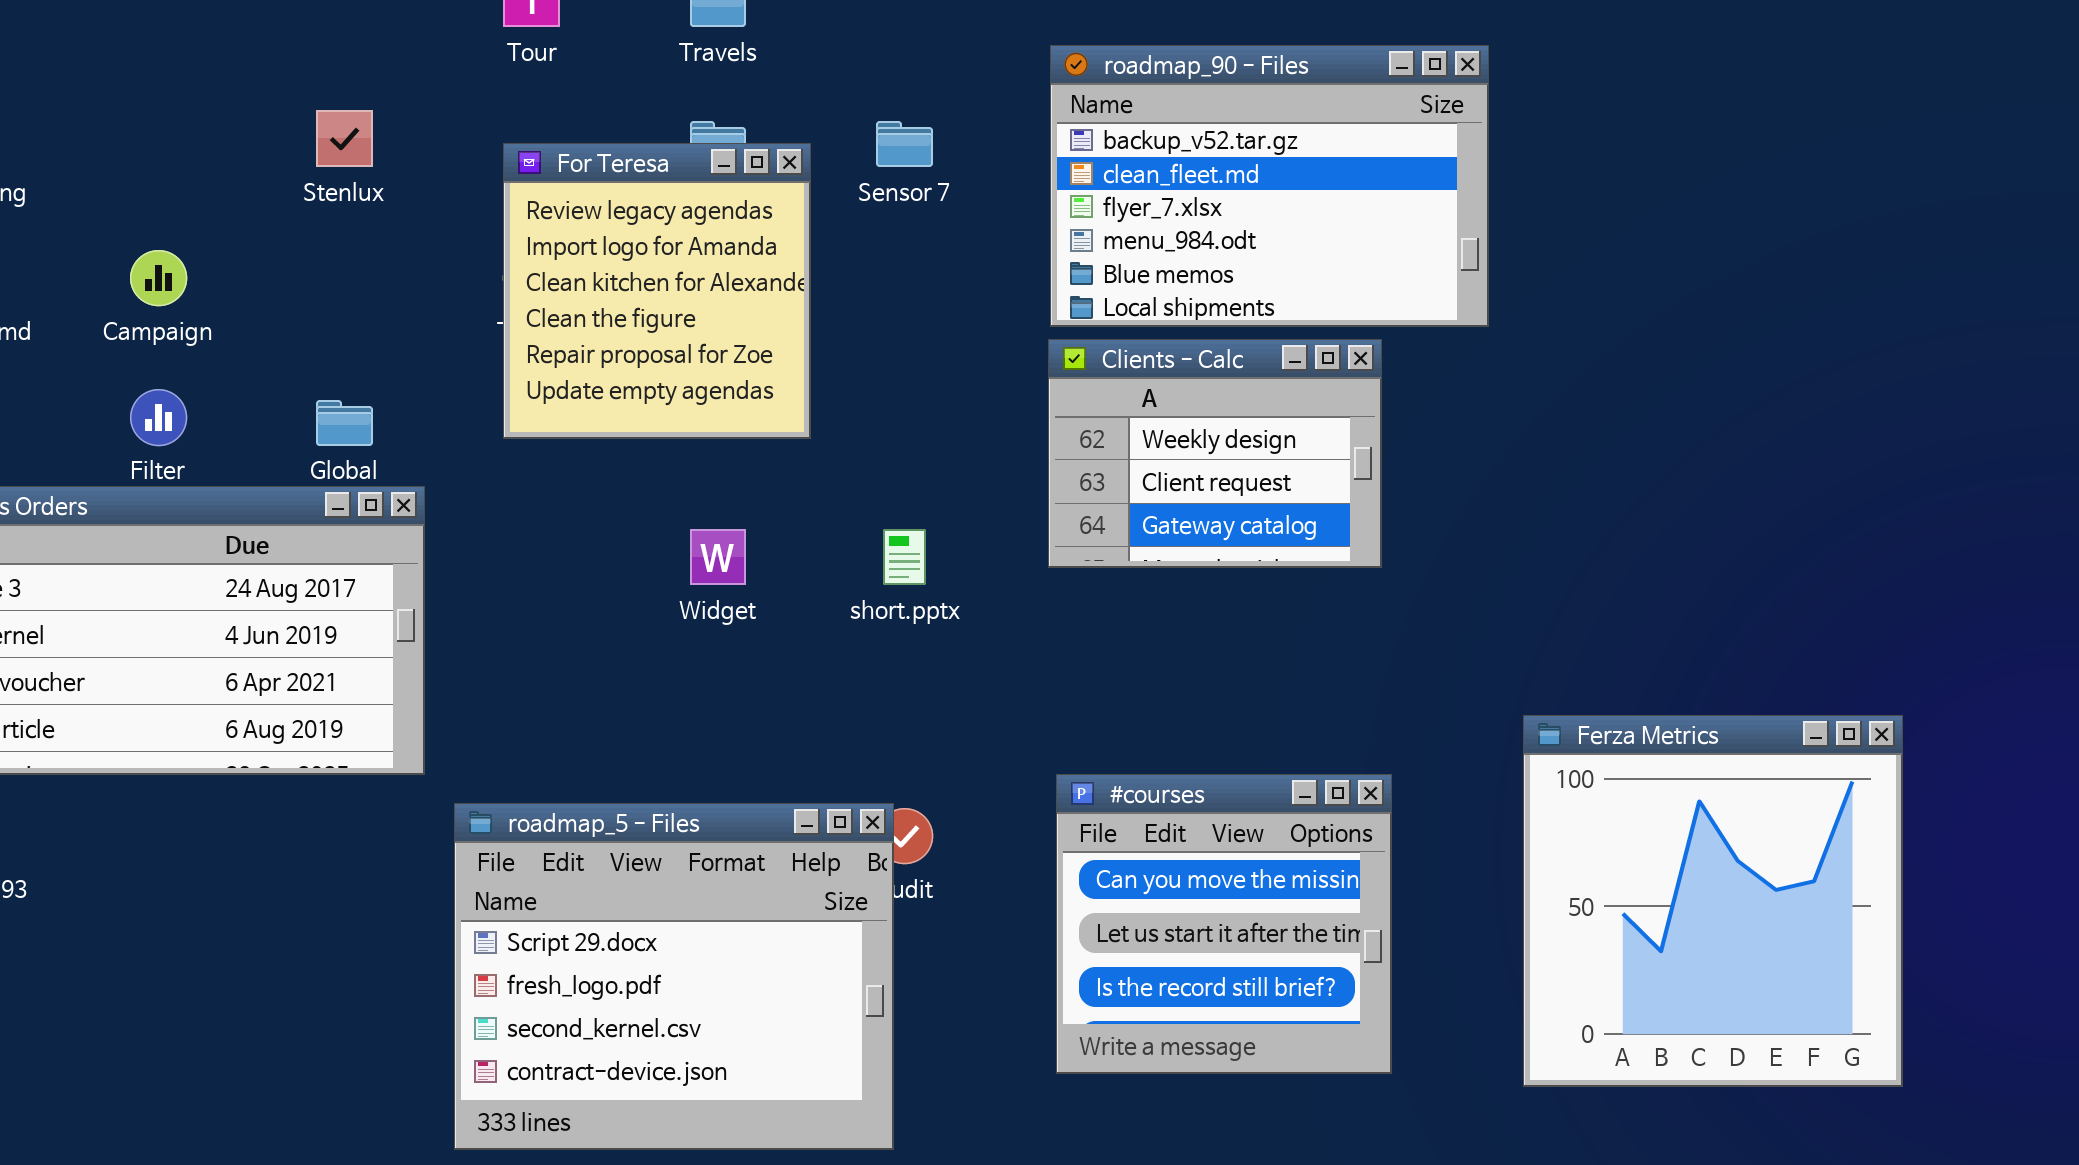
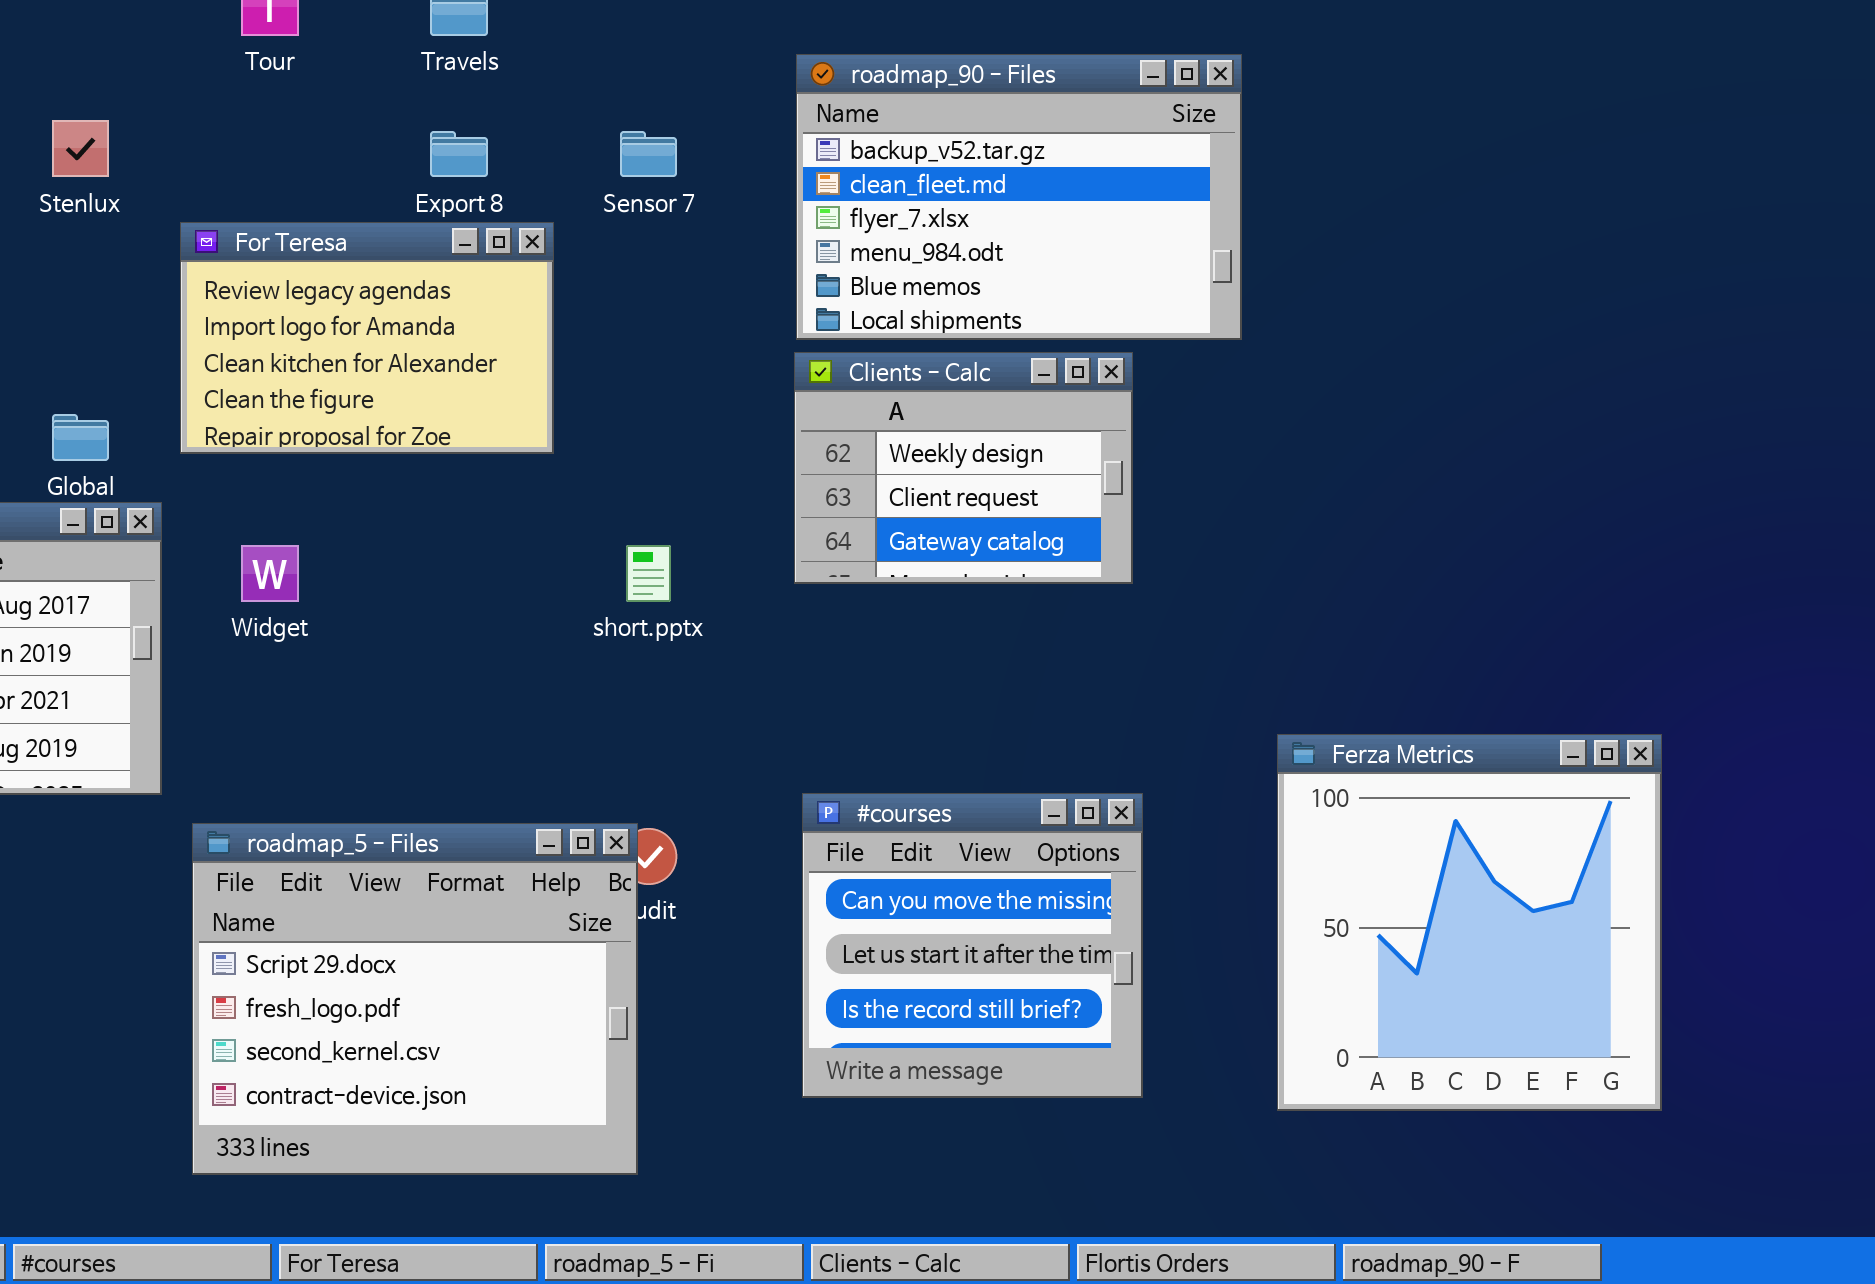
For Teresa: [503,143,811,439] -> [180,222,554,454], resized
Widget: [690,529,746,585] -> [241,545,299,602], moved

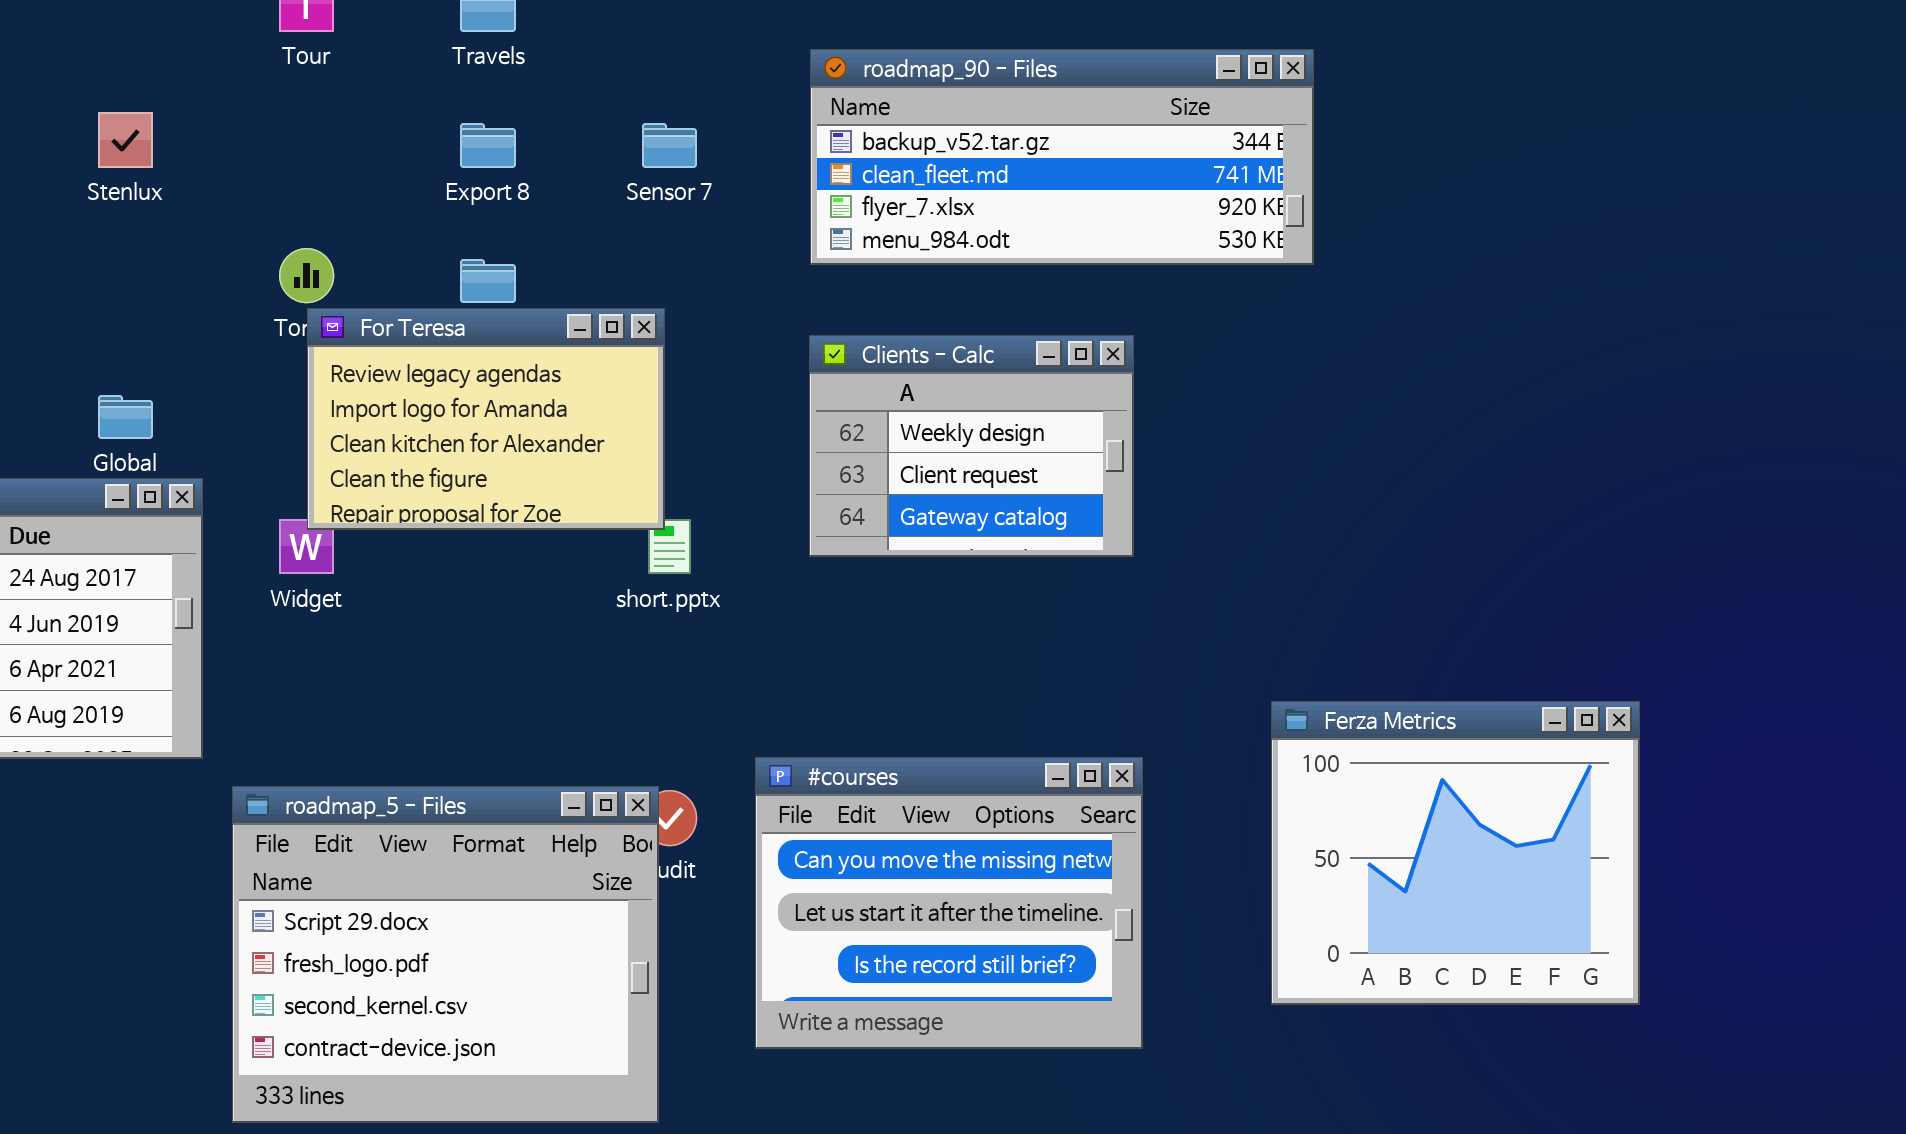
roadmap_90 - Files: [796,54,1242,340] -> [810,49,1314,265], resized
For Teresa: [180,222,554,454] -> [307,308,665,530], moved
Ferza Metrics: [1277,734,1662,1111] -> [1271,701,1640,1005], resized
#courses: [802,793,1143,1098] -> [755,757,1143,1049], resized

